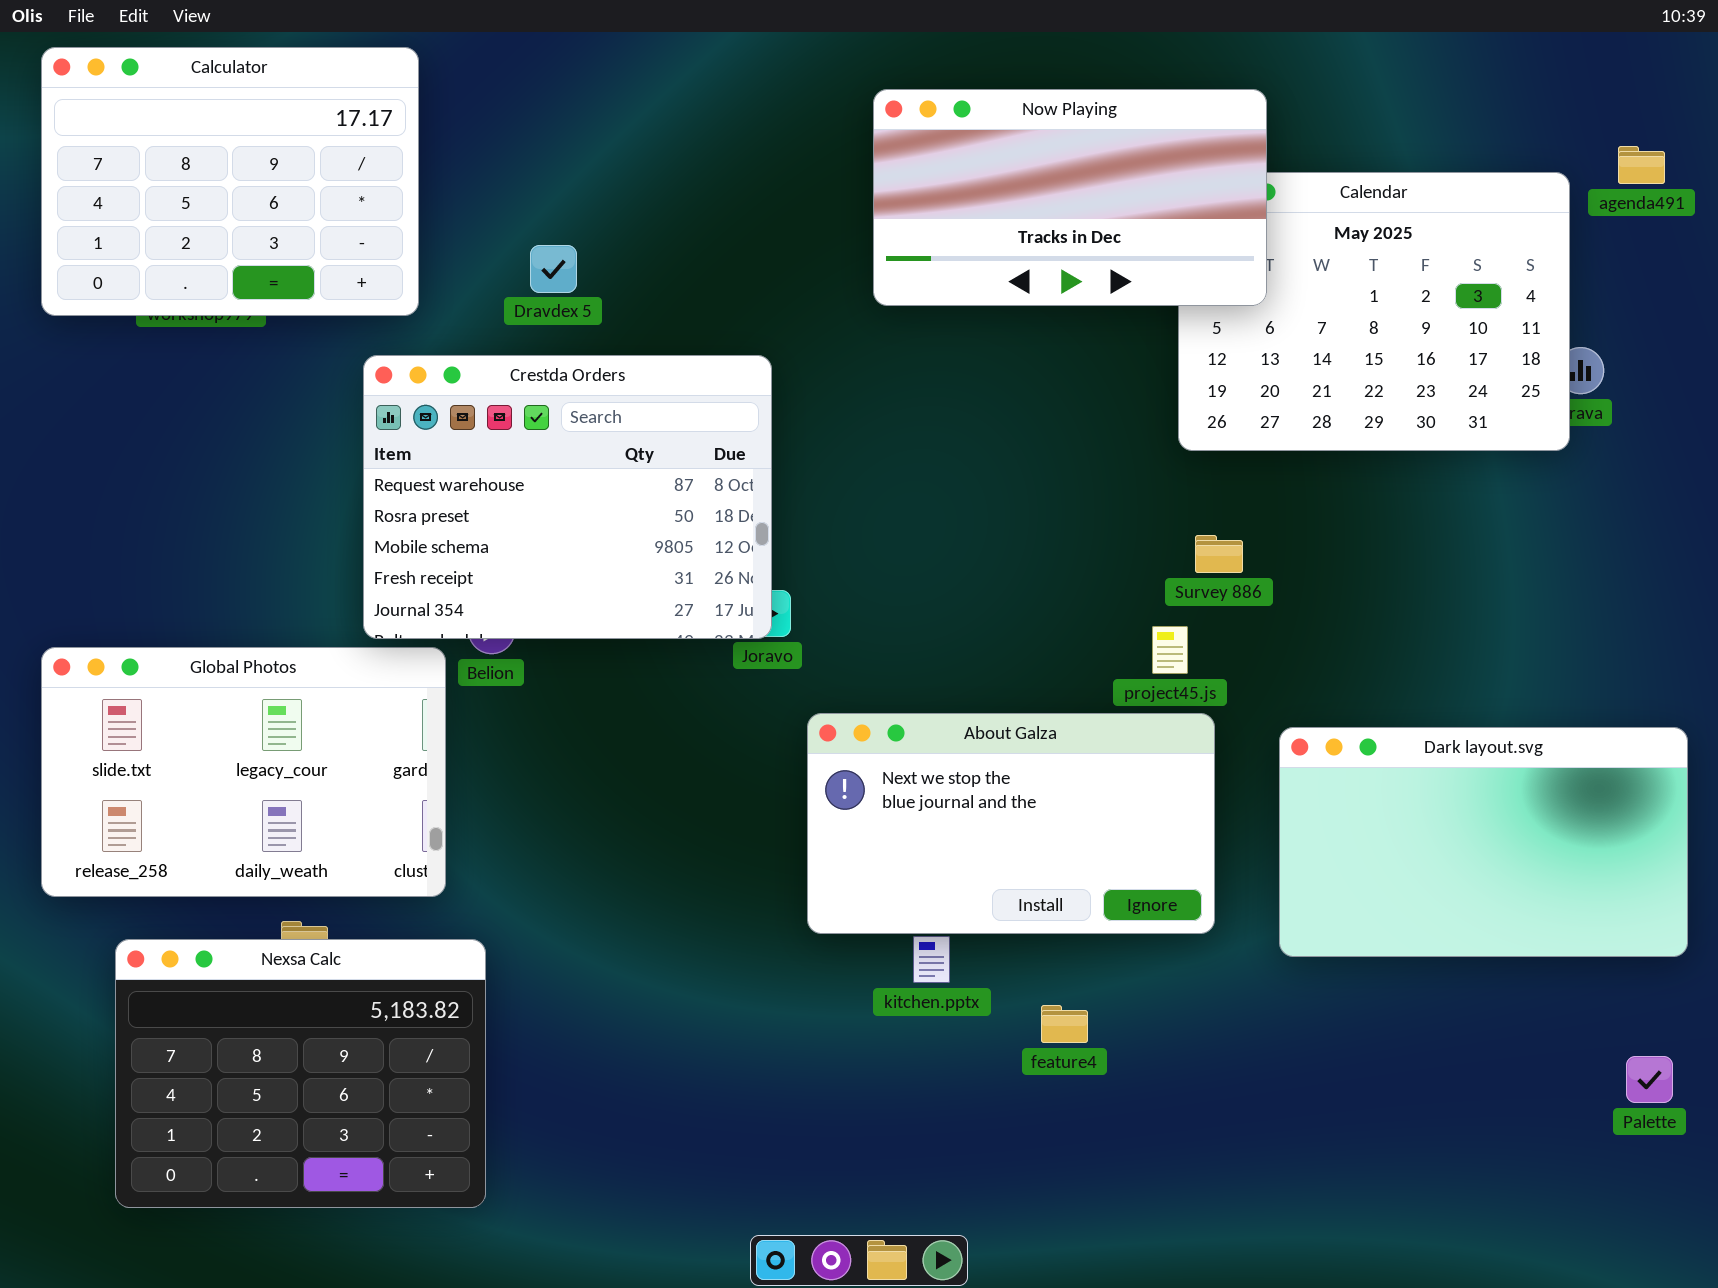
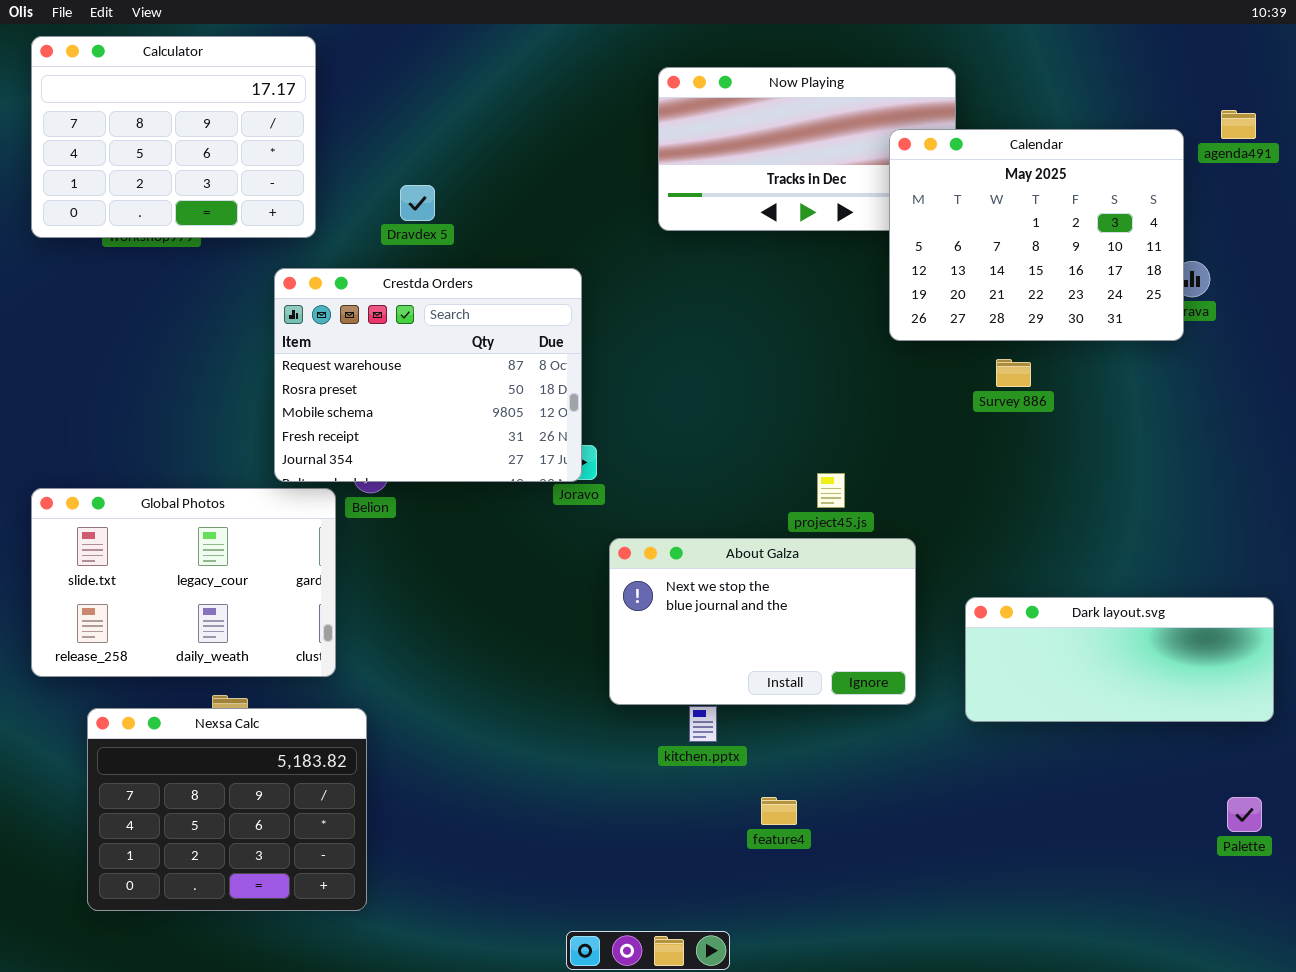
Calendar: [1178,172,1570,451] -> [889,129,1184,341], raised
Survey 886: [1195,535,1243,573] -> [996,359,1031,387], moved
project45.js: [1152,626,1188,674] -> [817,473,845,508], moved
Dark layout.svg: [1279,727,1688,957] -> [965,597,1274,722], resized
feature4: [1041,1005,1088,1043] -> [761,797,797,825], moved

